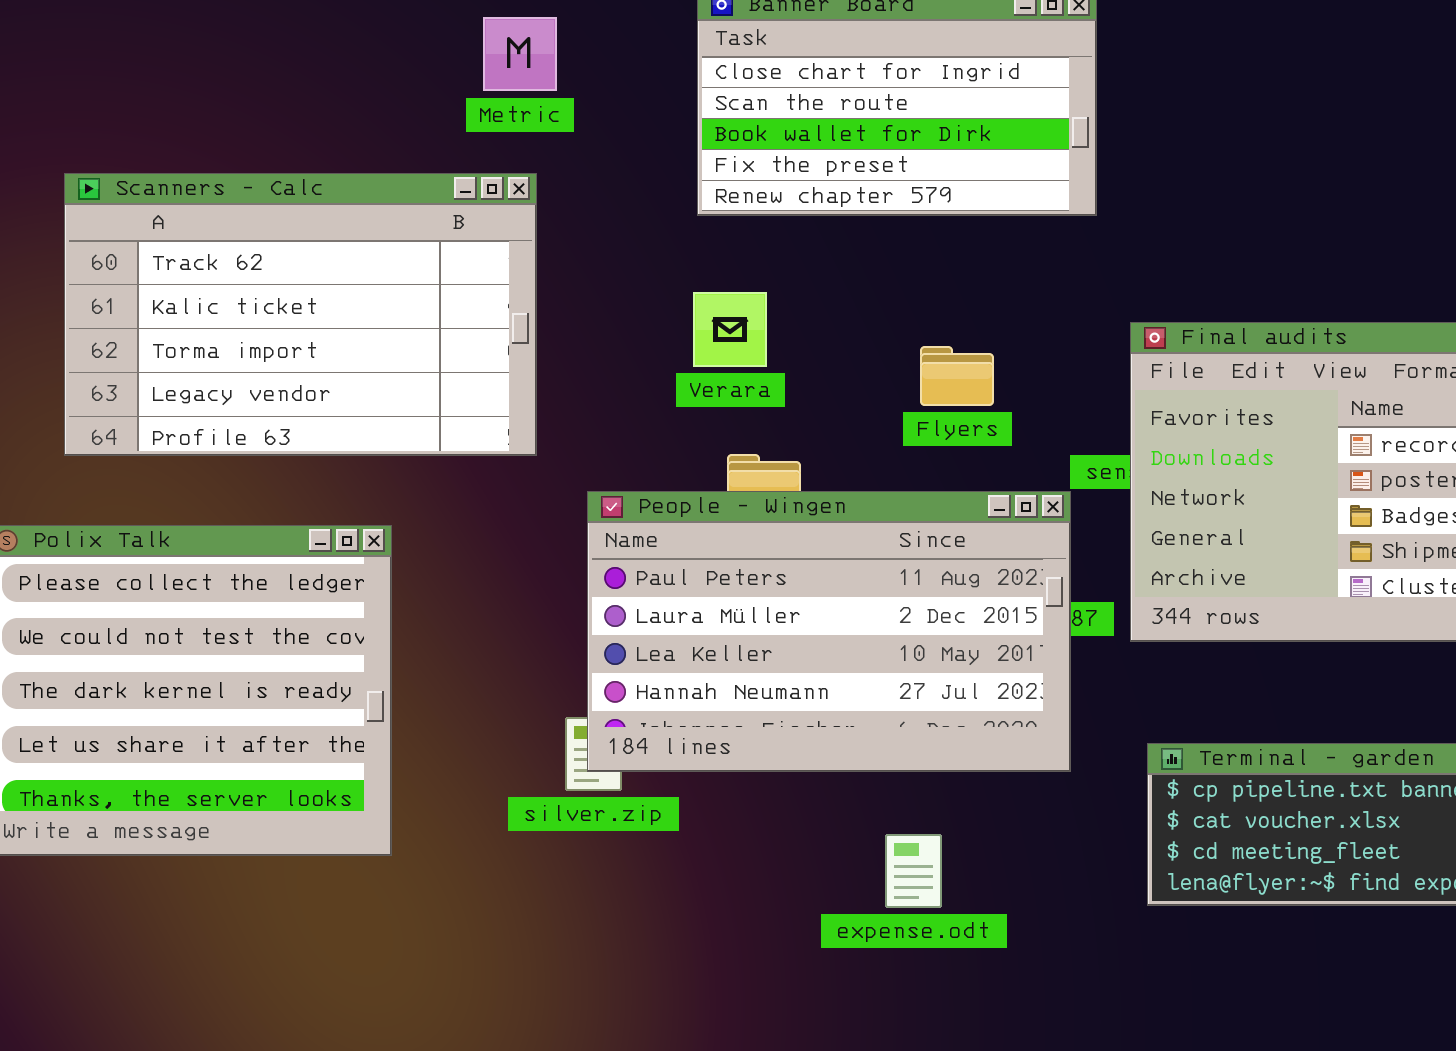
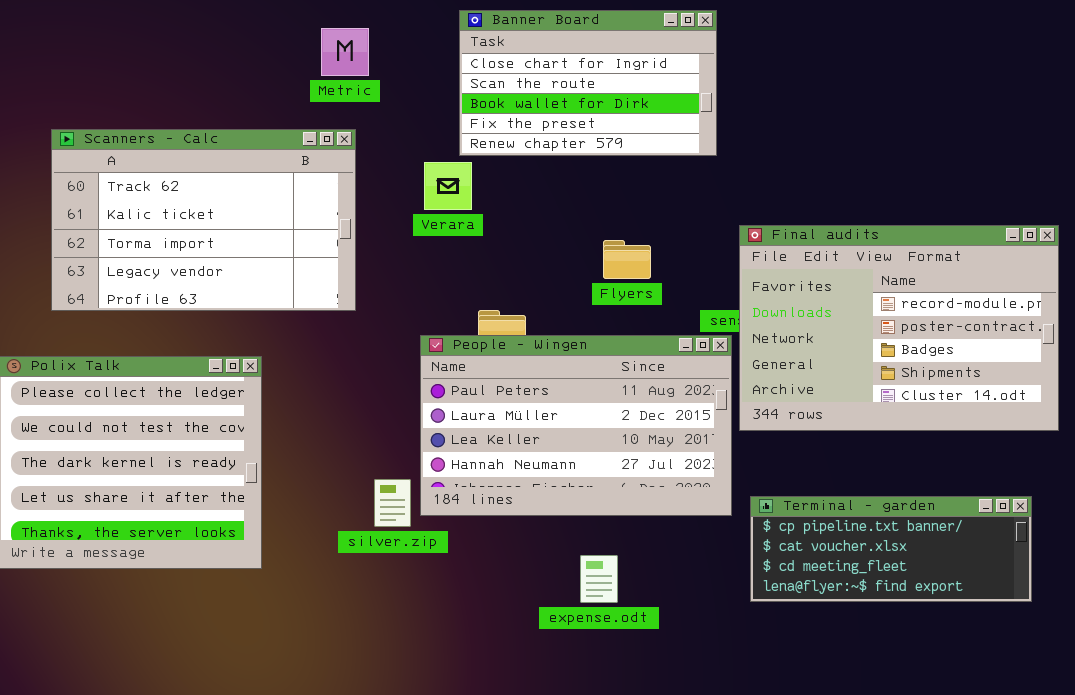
Verara: [693,292,767,367] -> [424,162,472,210], moved
People - Wingen: [587,491,1071,772] -> [420,335,732,516], moved

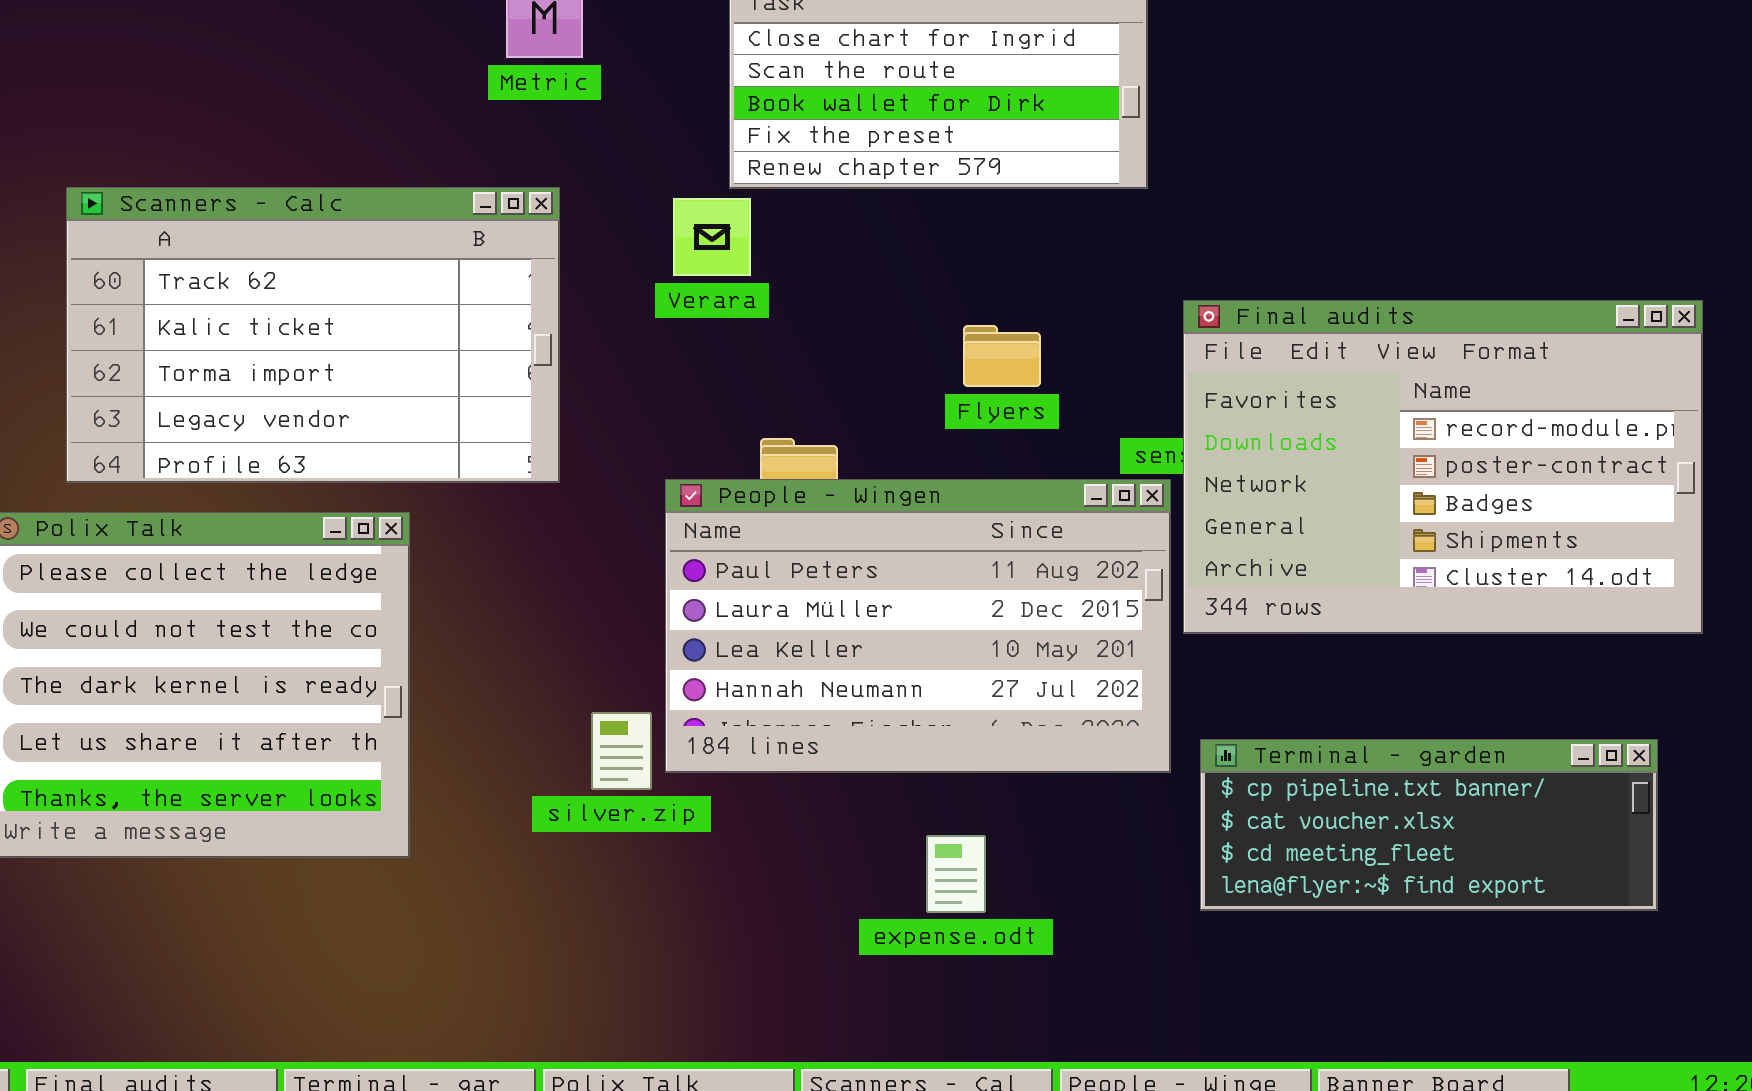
Scanners - Calc: [51,129,356,311] -> [66,187,560,483], moved

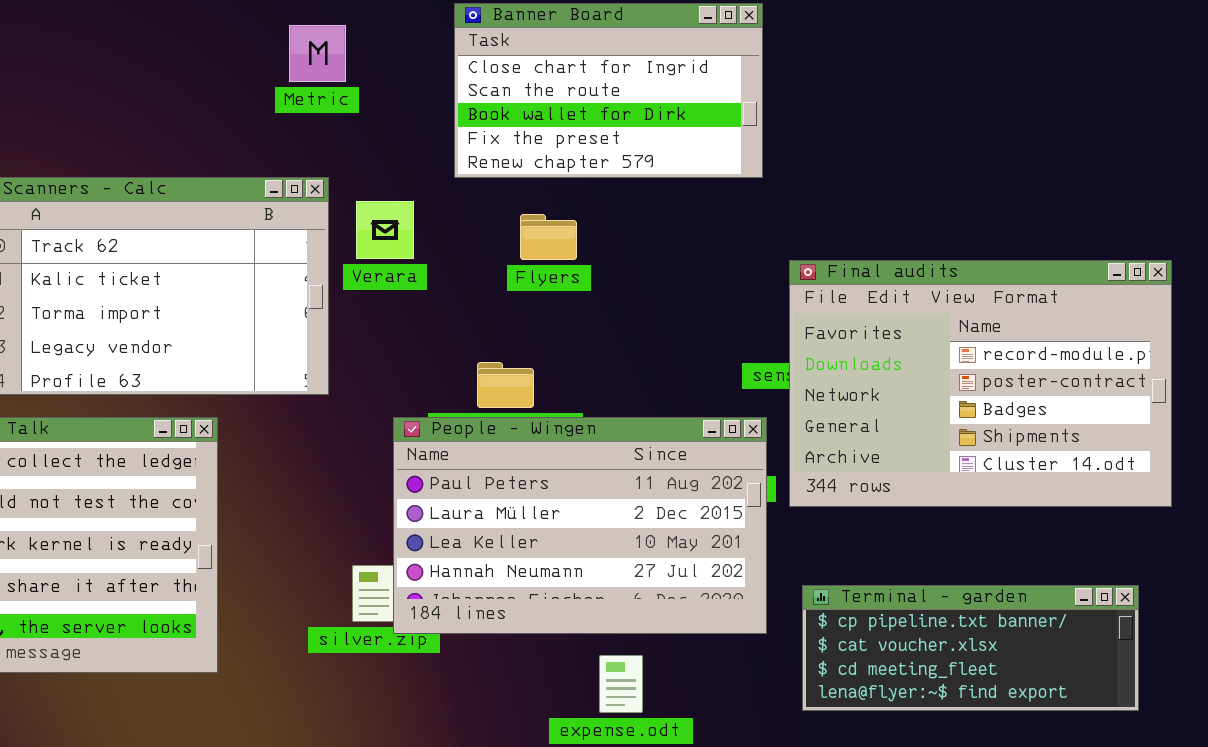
Verara: [673,198,751,276] -> [356,201,414,259], moved
Flyers: [963,325,1041,387] -> [520,214,577,260], moved
People - Wingen: [665,479,1171,773] -> [393,417,767,634], moved

